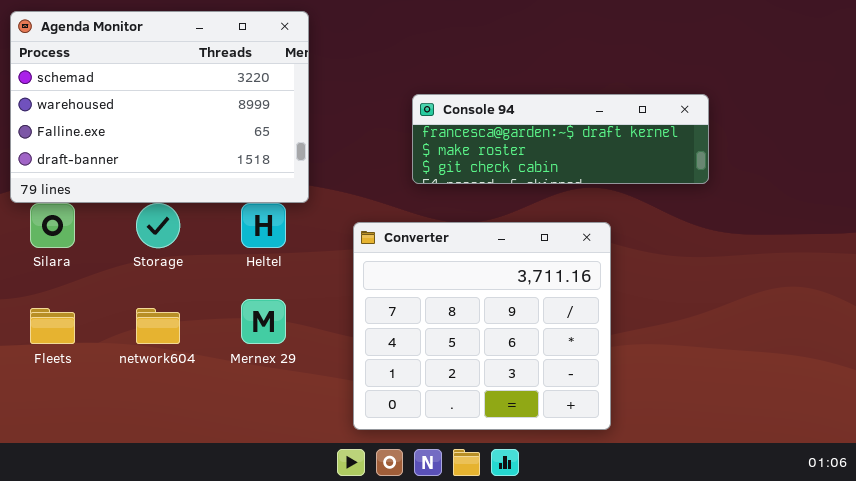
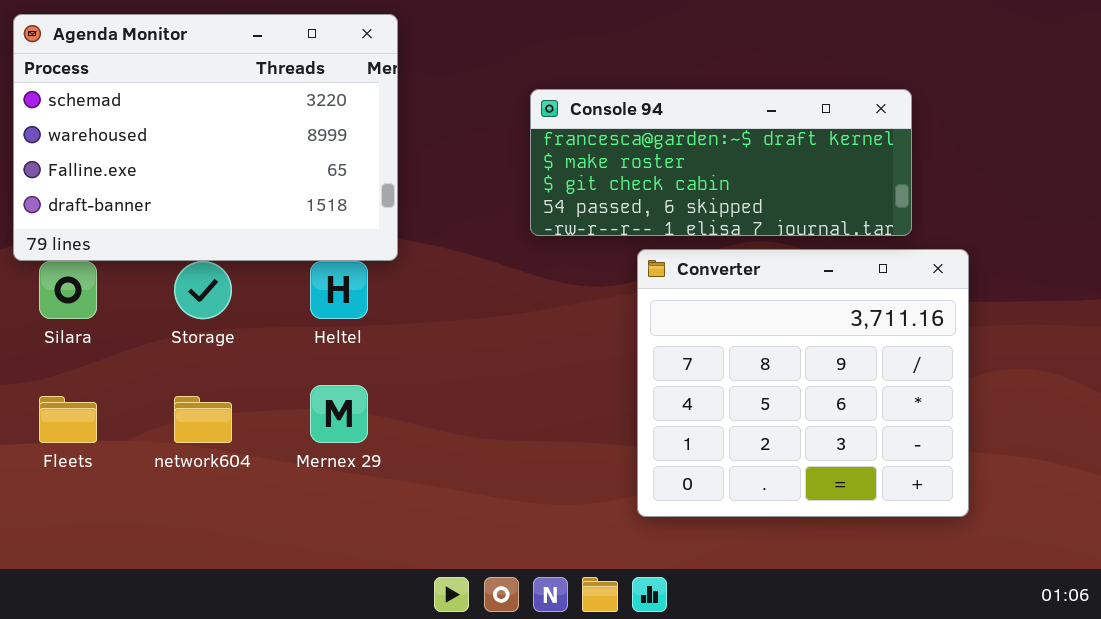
Console 94: [412,94,709,184] -> [530,89,912,236], resized
Converter: [353,222,611,430] -> [637,249,969,517], moved

